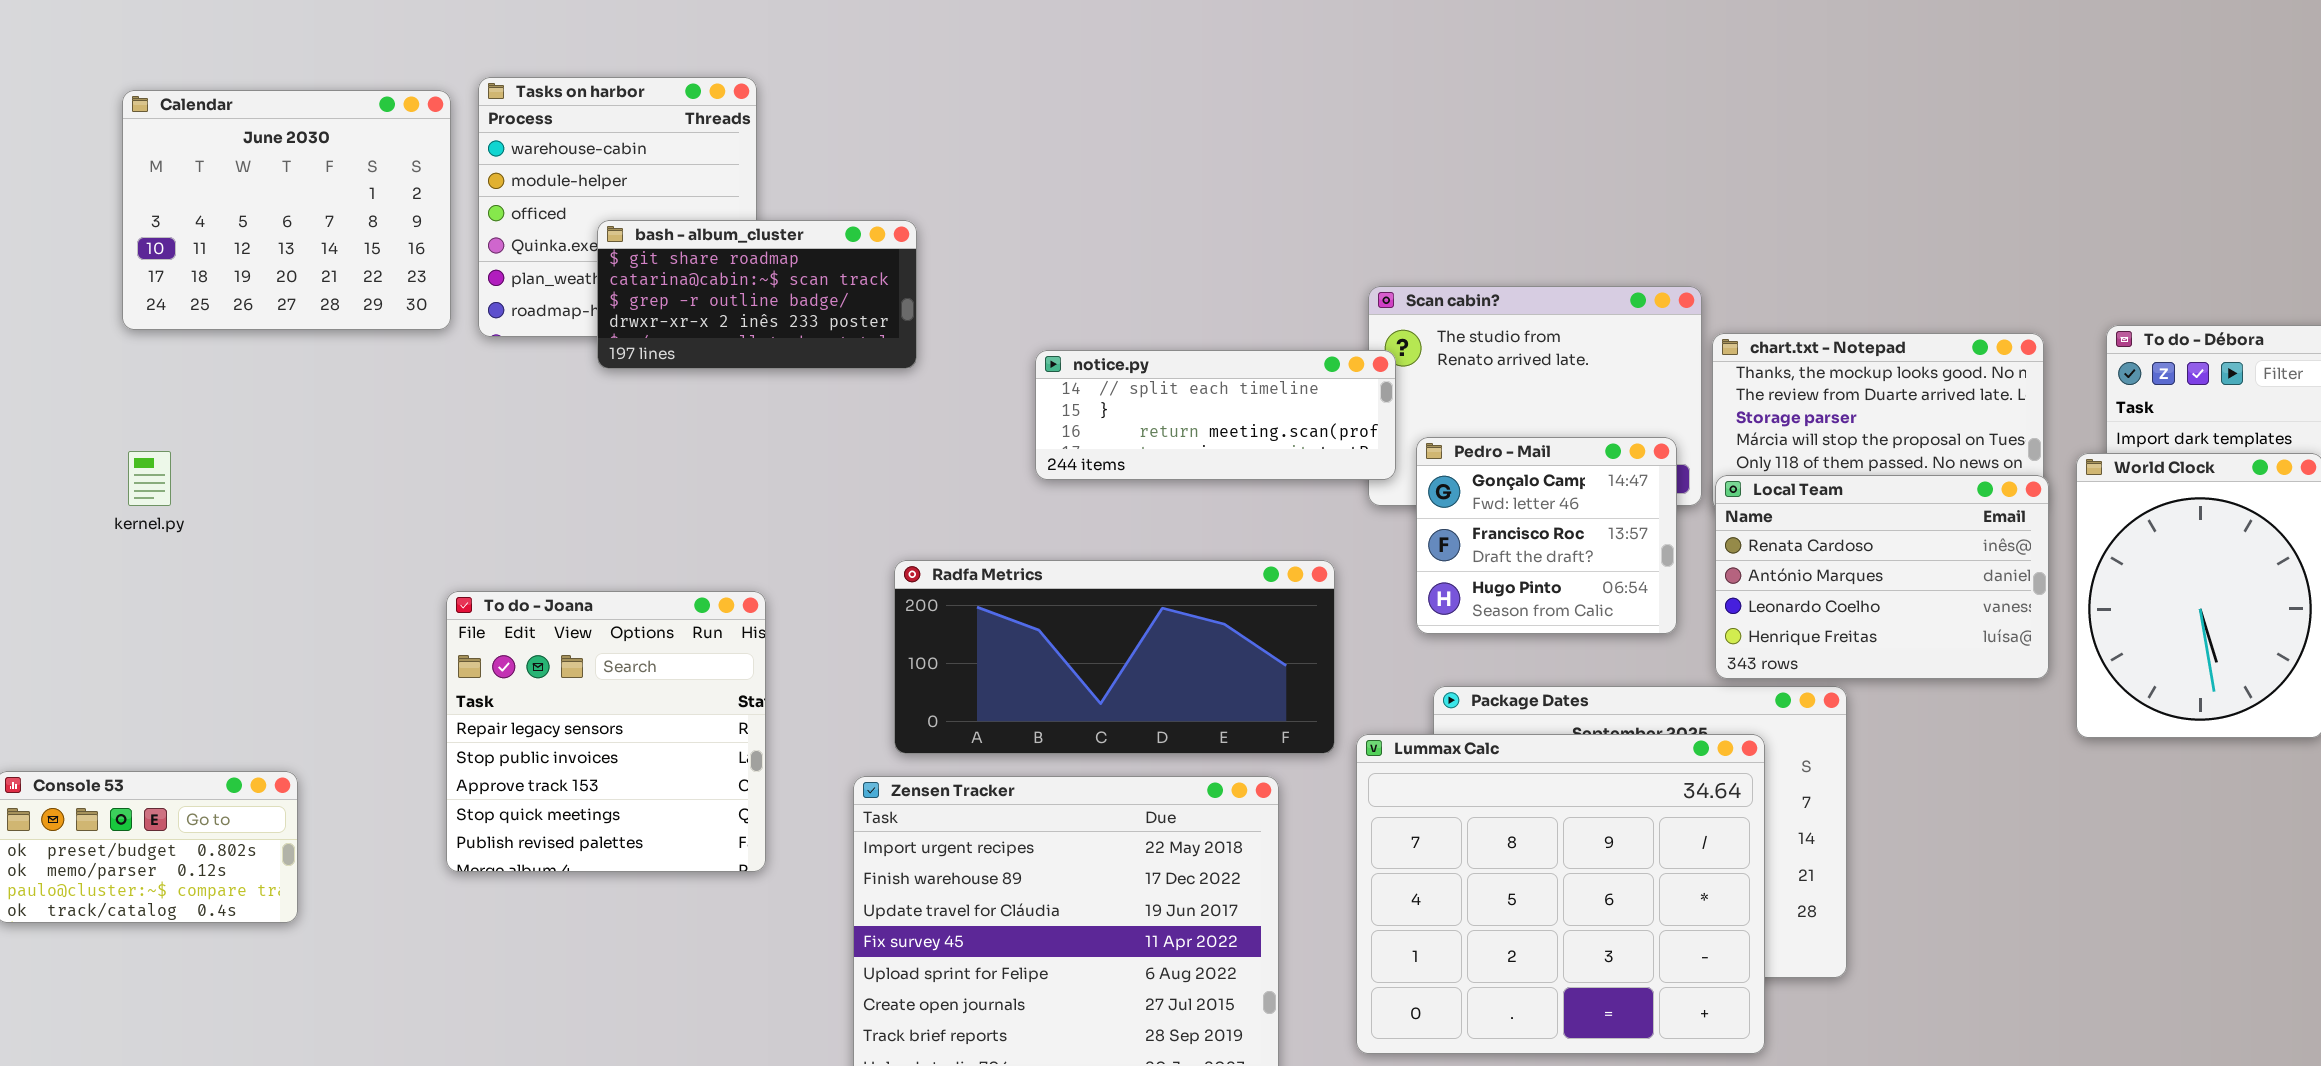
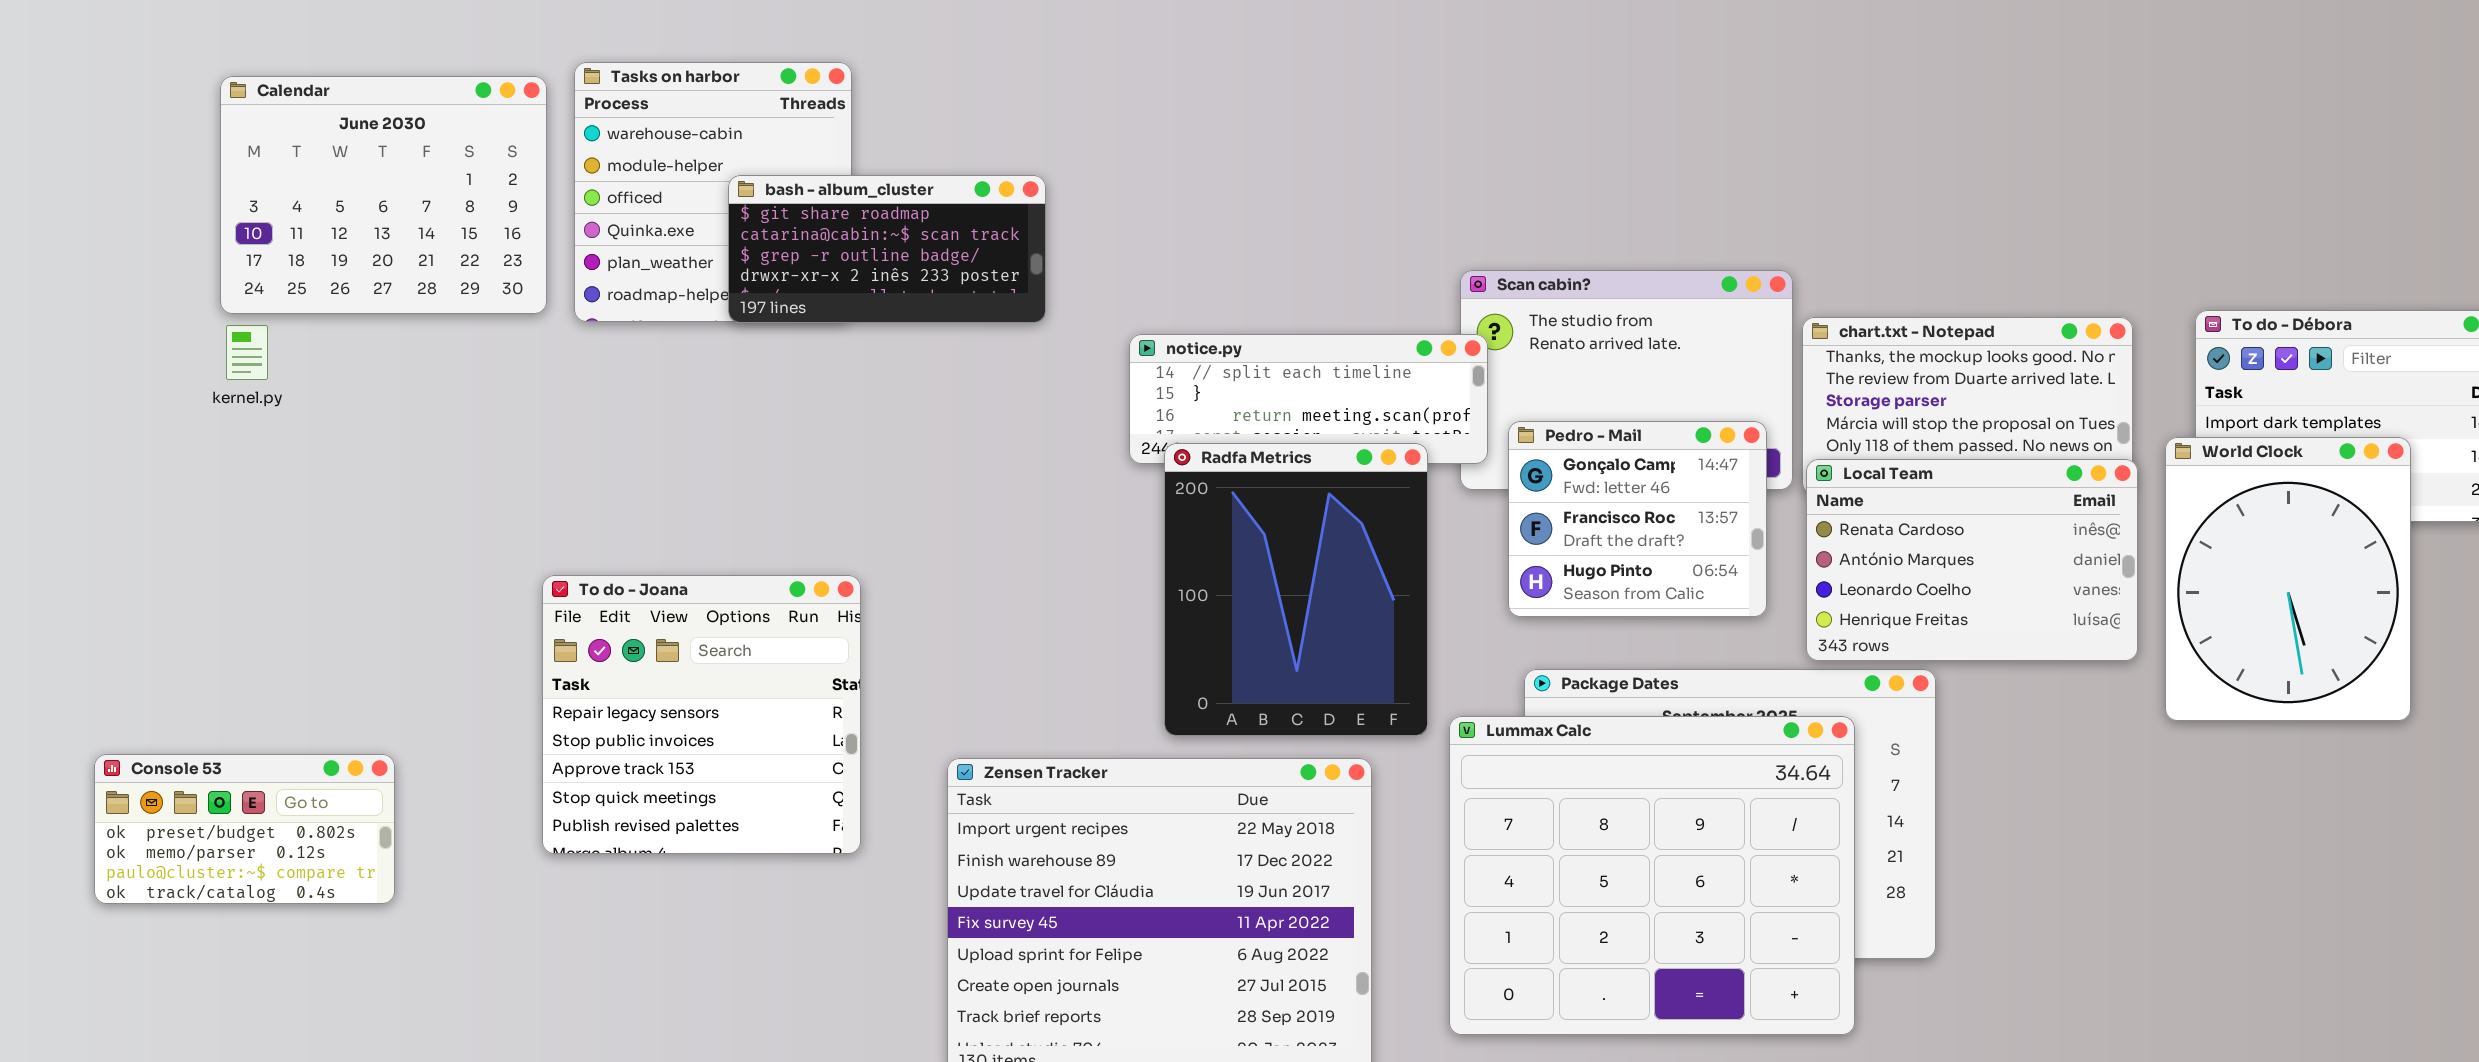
bash - album_cluster: [597,220,917,369] -> [728,175,1046,323], moved
kernel.py: [128,451,171,506] -> [226,325,268,380], moved
Radfa Metrics: [894,560,1335,754] -> [1164,443,1428,736], resized

